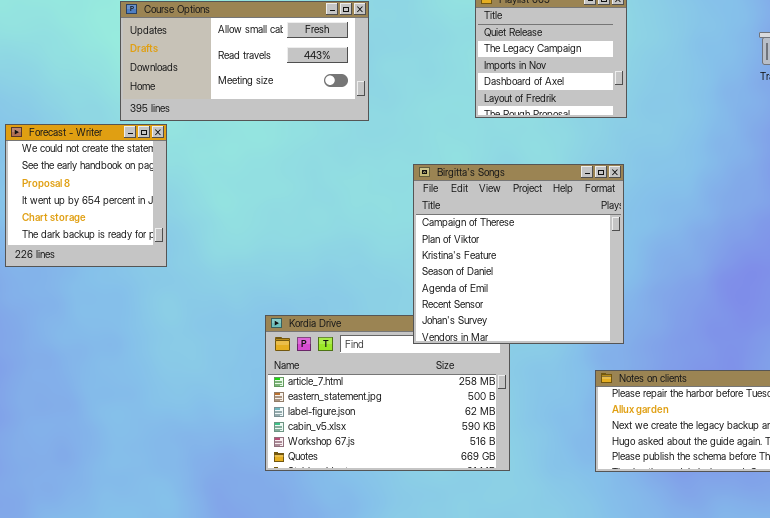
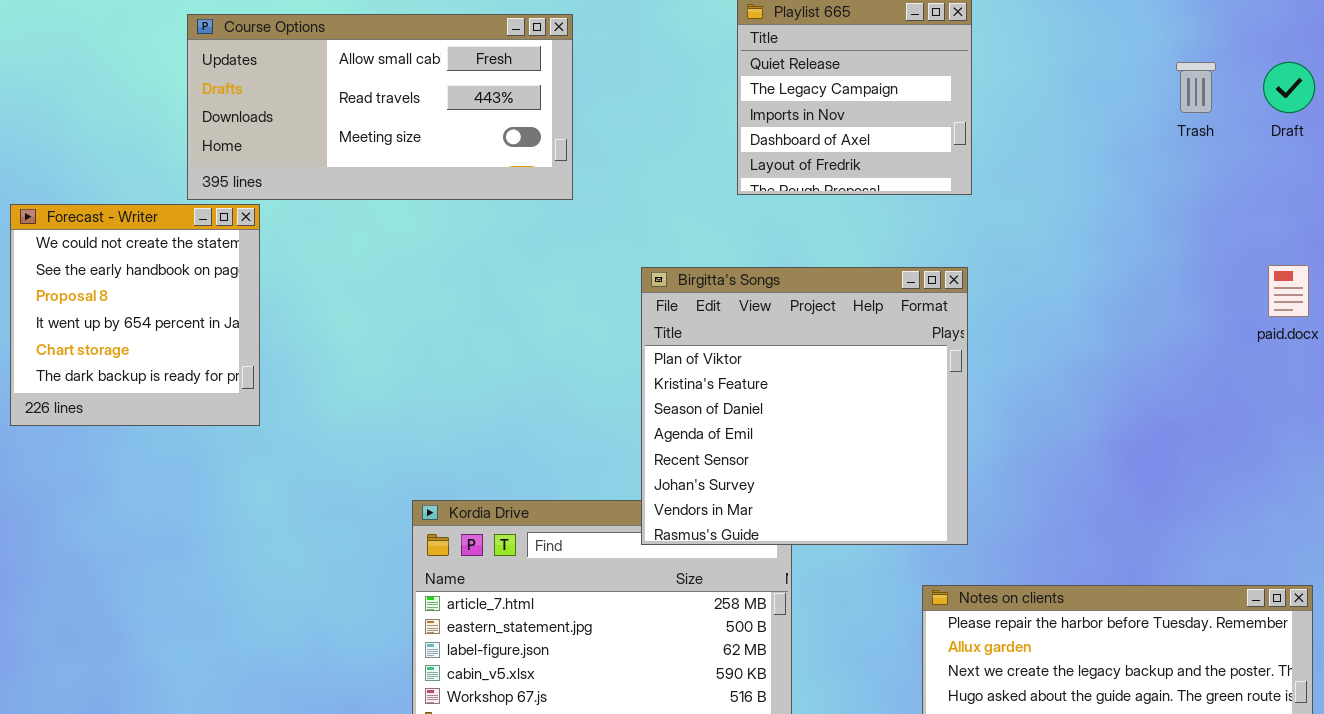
Birgitta's Songs: [413,164,624,344] -> [641,267,968,545], scrolled down 1 row

